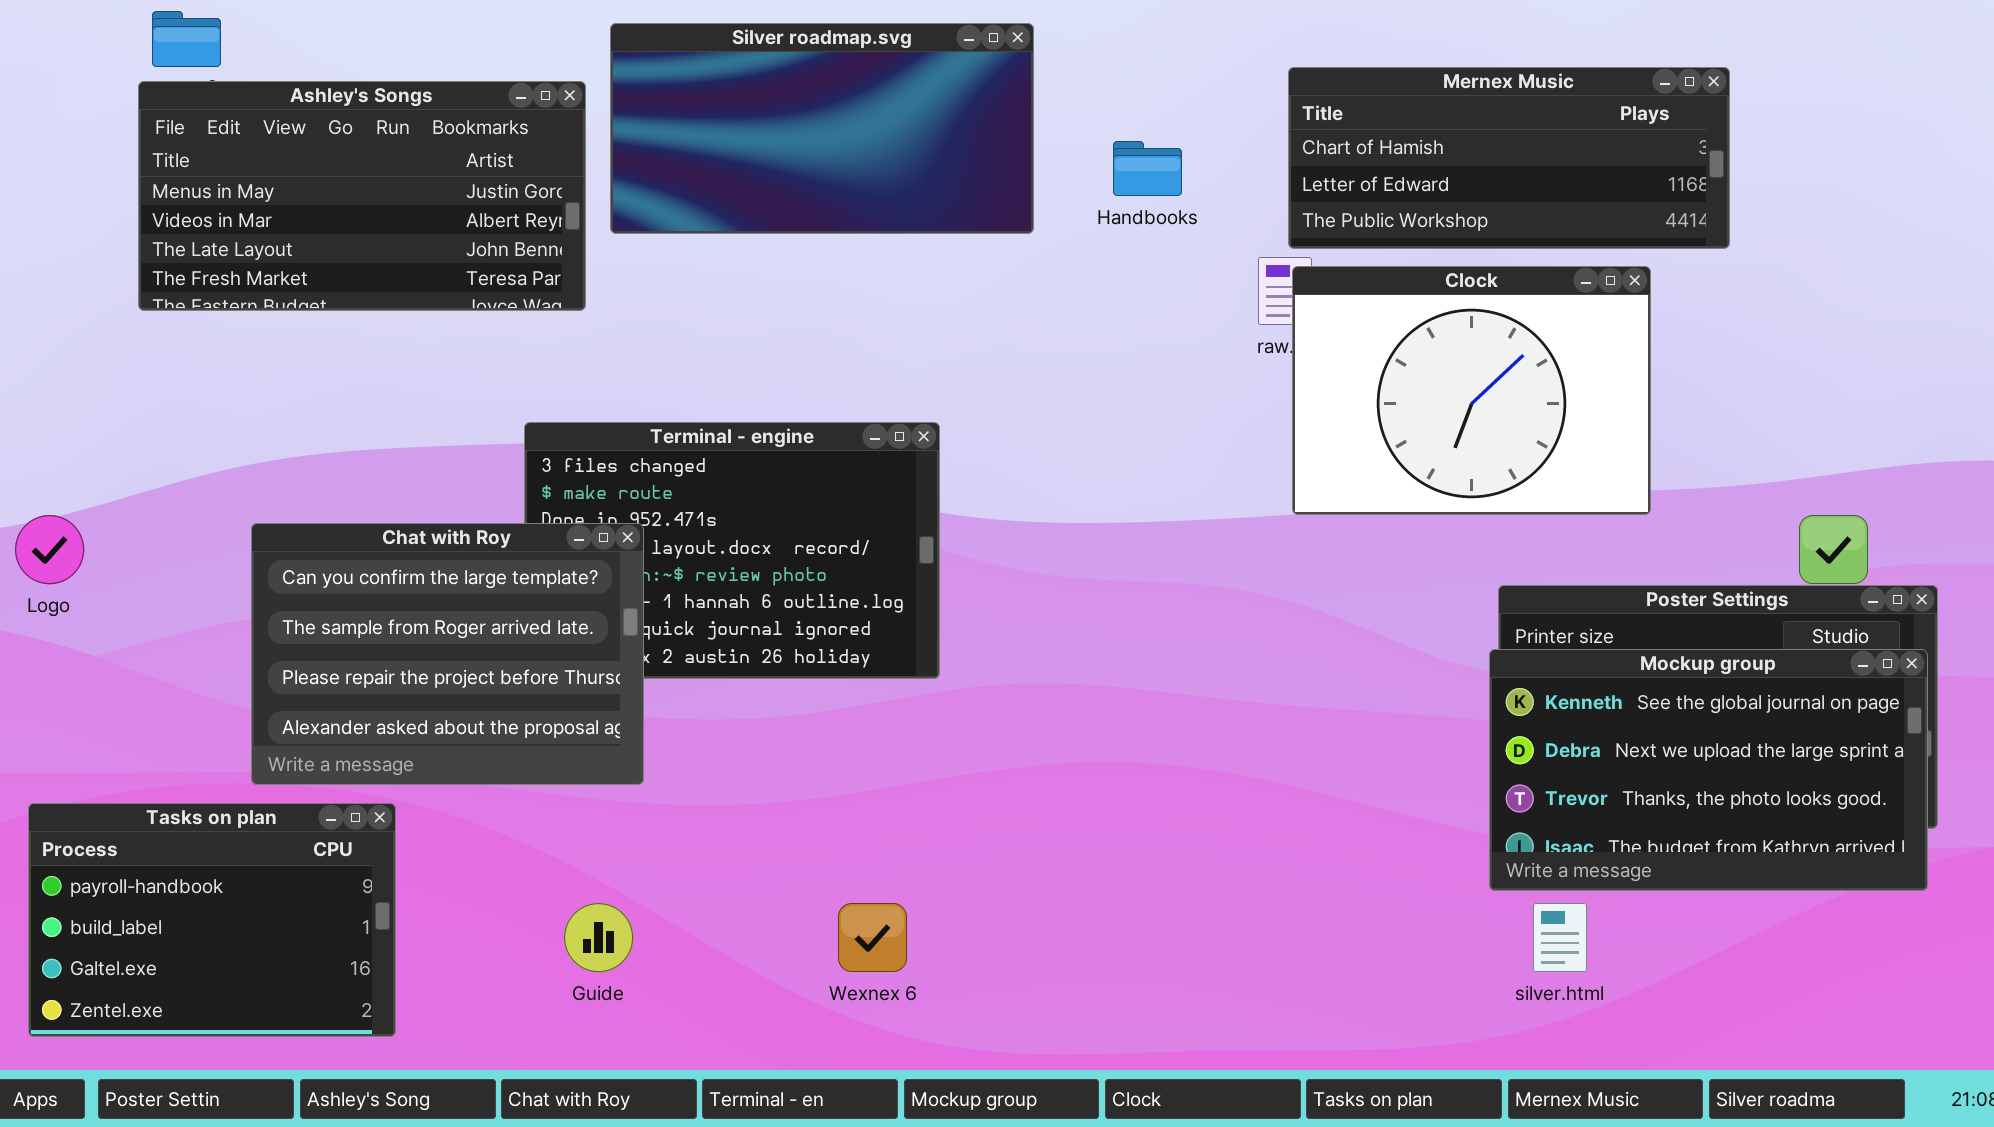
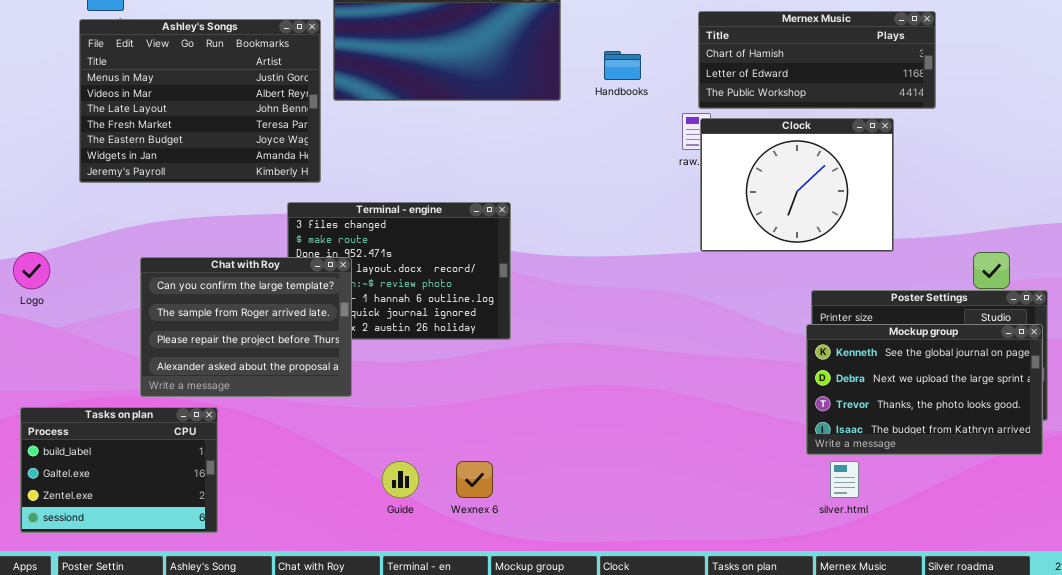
Ashley's Songs: [138,81,586,311] -> [79,19,321,183], resized
Tasks on plan: [28,803,396,1037] -> [20,407,218,533], scrolled down 1 row
Guide: [564,903,633,972] -> [382,461,419,498], moved

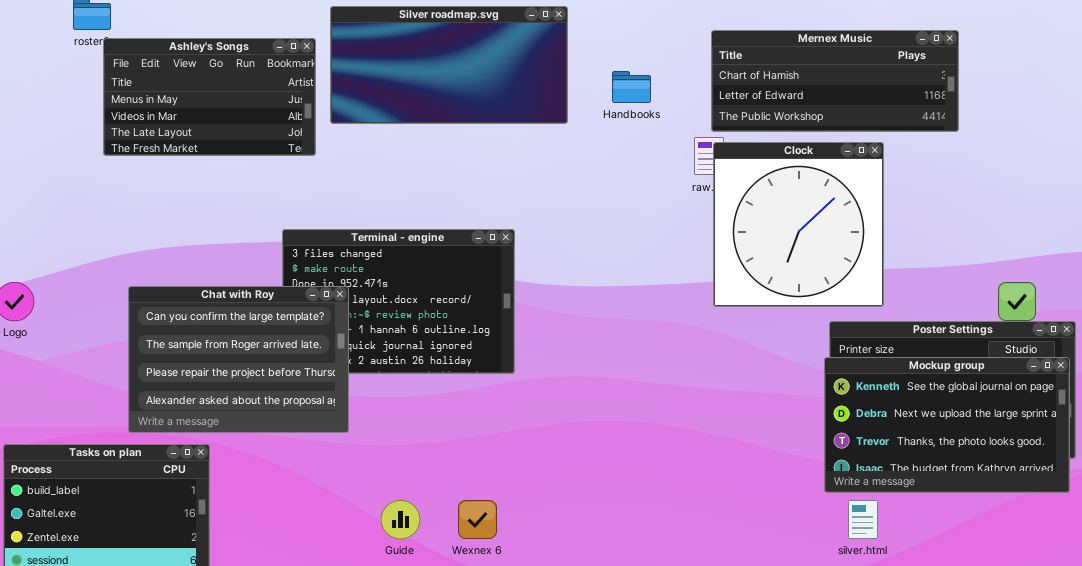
Ashley's Songs: [79,19,321,183] -> [103,38,316,156], resized
Clock: [700,118,894,252] -> [713,142,884,307], resized

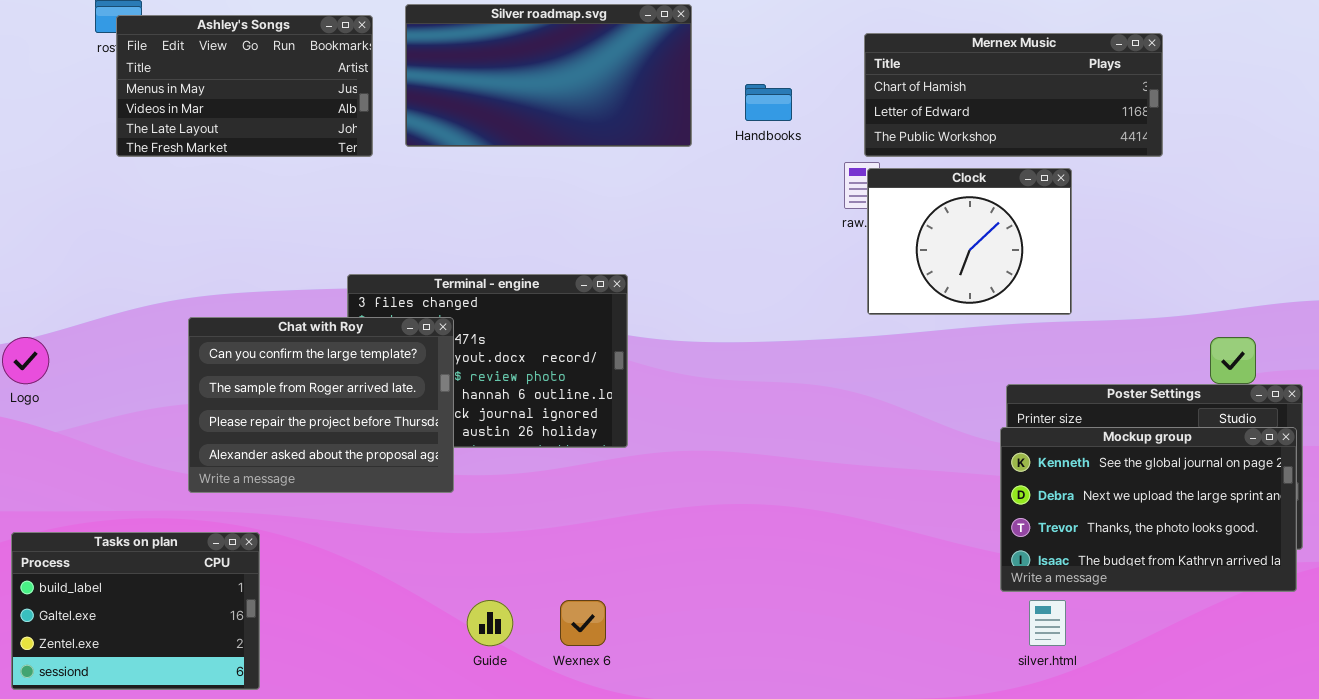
Ashley's Songs: [103,38,316,156] -> [116,15,373,157], moved
Clock: [713,142,884,307] -> [867,168,1072,315], resized
Chat with Roy: [128,286,349,433] -> [188,317,454,493], moved

